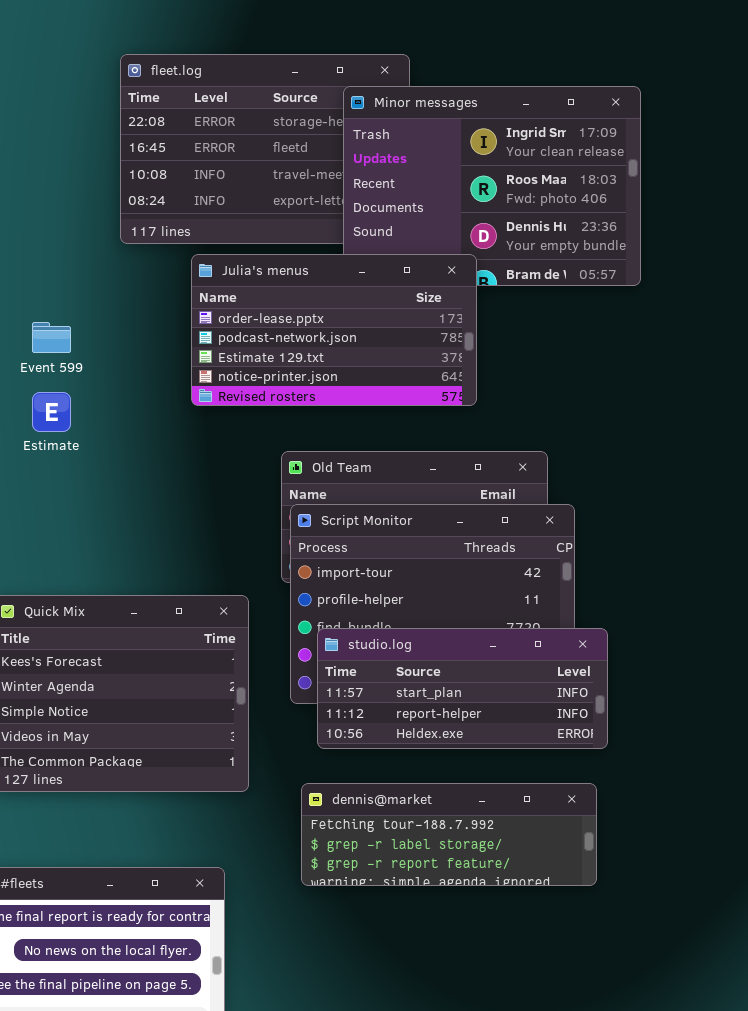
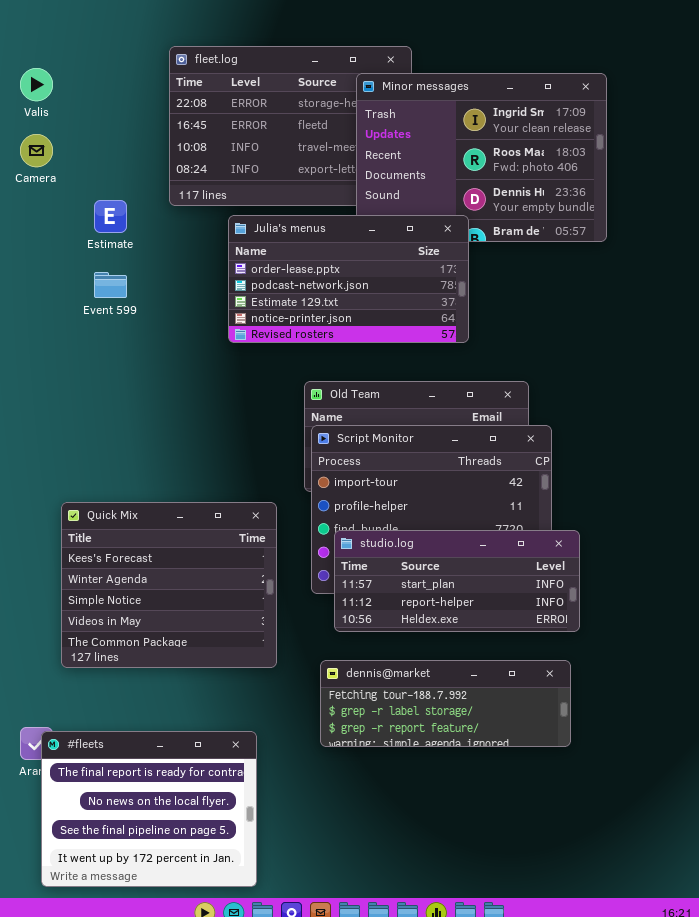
Estimate: [32,392,71,432] -> [94,200,127,233], moved

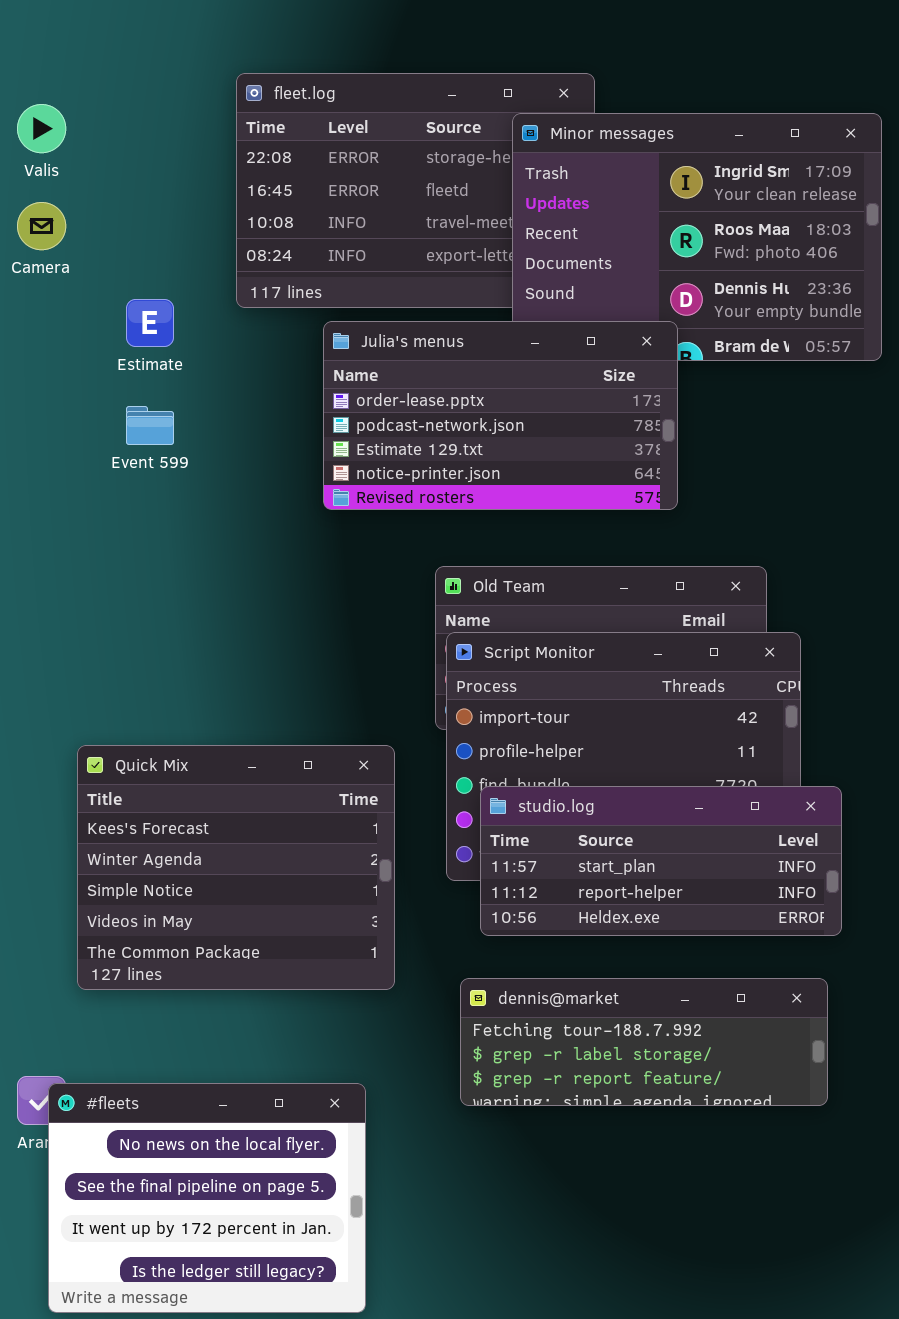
#fleets: [41,731,257,887] -> [48,1083,366,1313], scrolled down 1 row

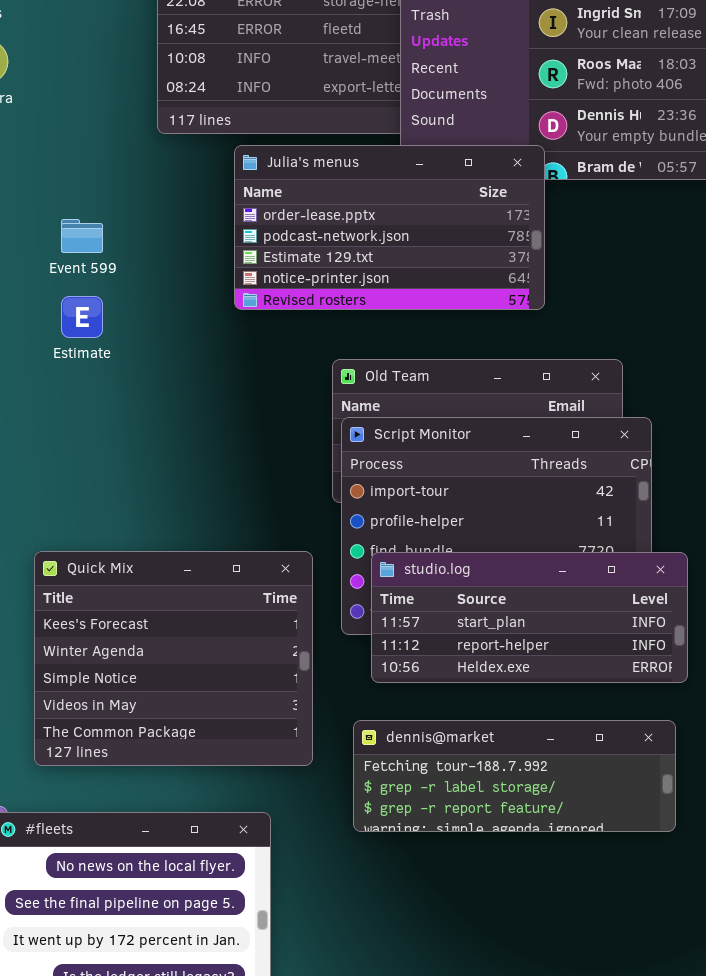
Estimate: [126,299,174,347] -> [61,296,103,338], moved
Quick Mix: [77,745,395,990] -> [34,551,313,766], moved

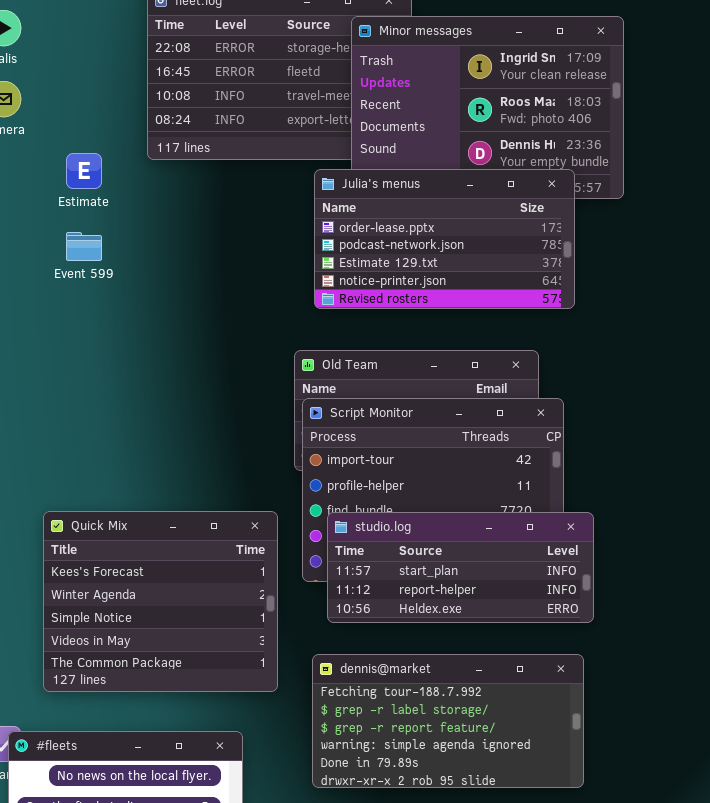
Julia's menus: [234,145,545,310] -> [314,169,575,309], moved
Estimate: [61,296,103,338] -> [66,153,102,189], moved
dennis@market: [353,720,676,832] -> [312,654,584,788], resized

